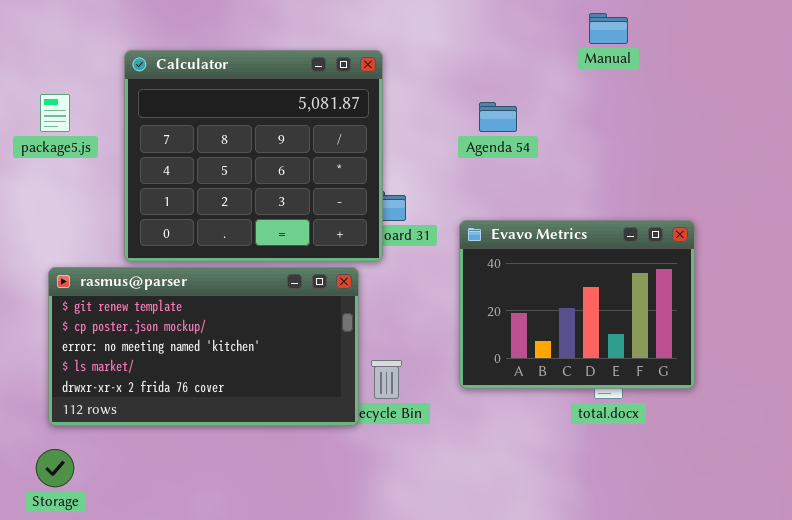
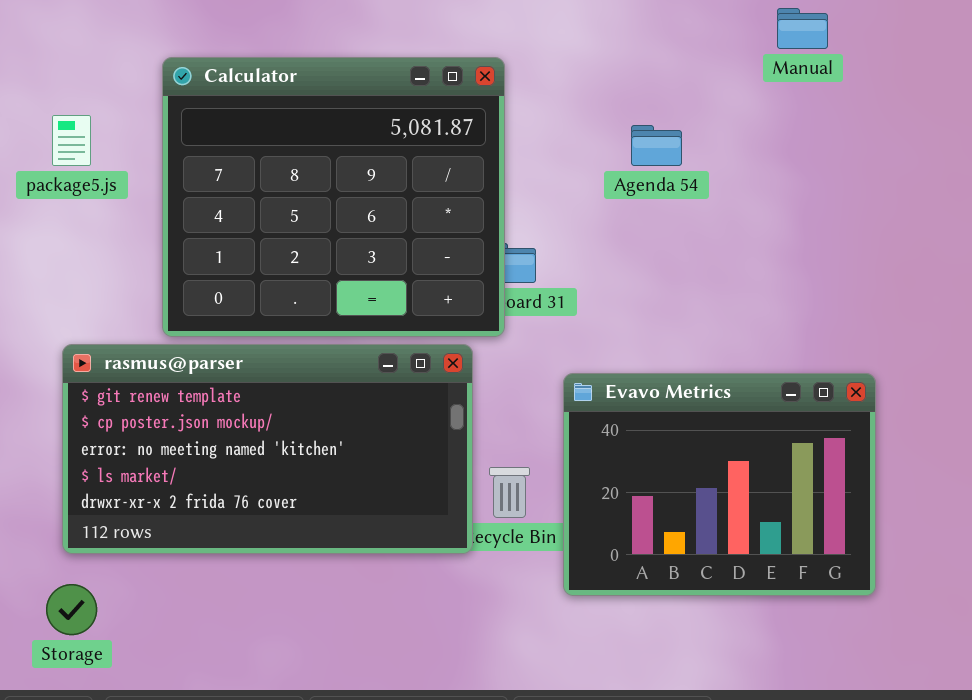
Evavo Metrics: [459,220,695,389] -> [563,373,876,596], moved

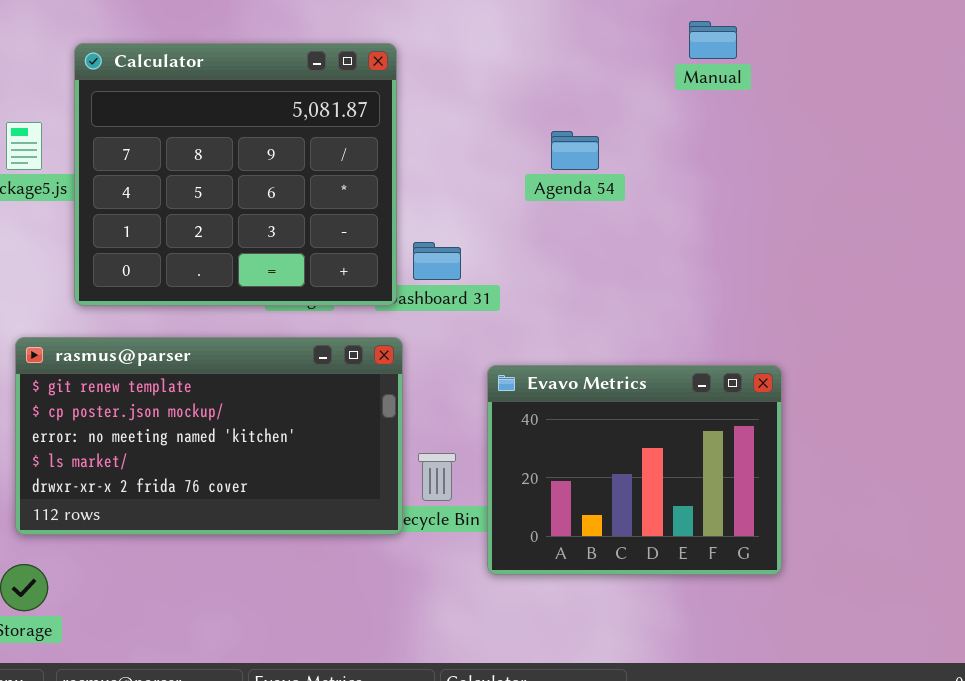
Calculator: [162,57,505,337] -> [74,43,397,306], moved

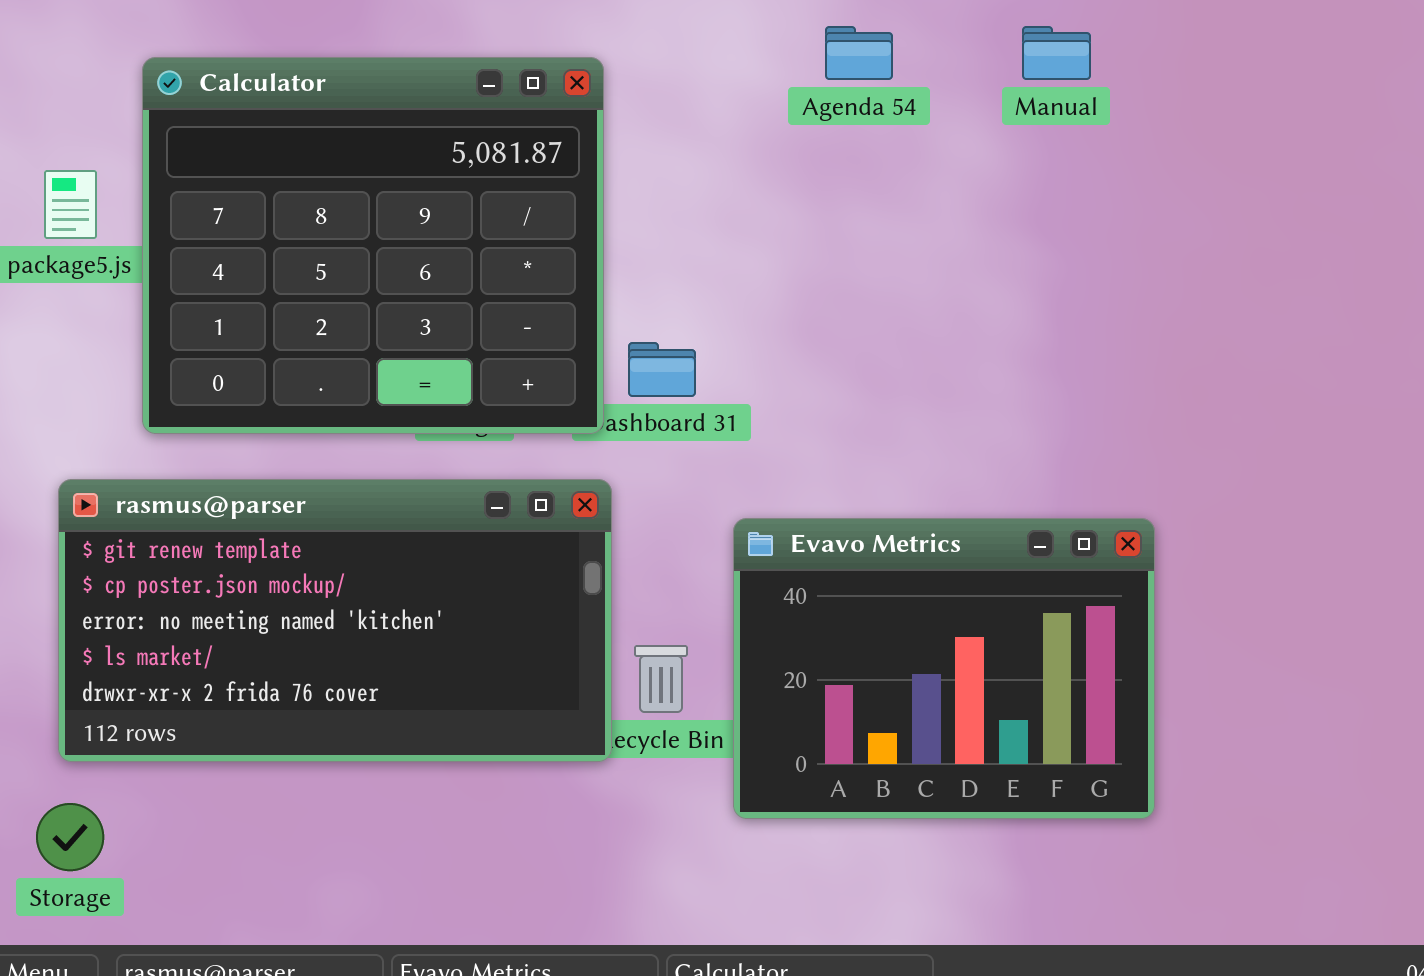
Agenda 54: [551,131,599,170] -> [825,26,893,80], moved

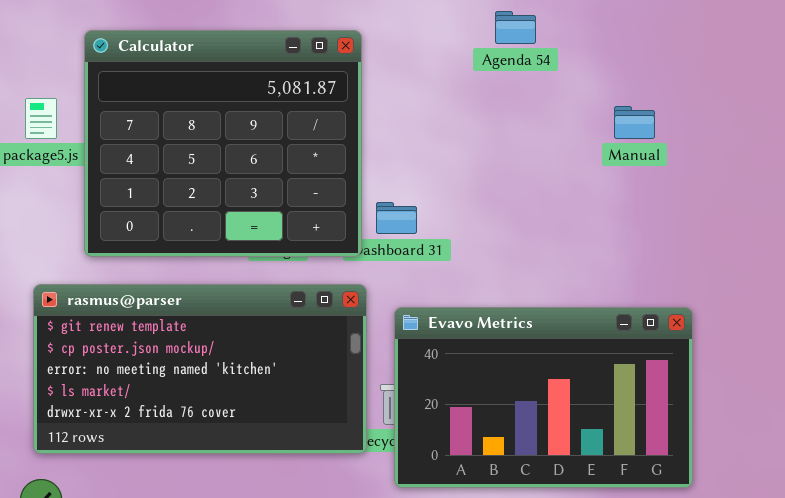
Manual: [1022,26,1091,80] -> [614,106,655,139], moved
Evavo Metrics: [733,518,1155,819] -> [394,307,693,488], resized

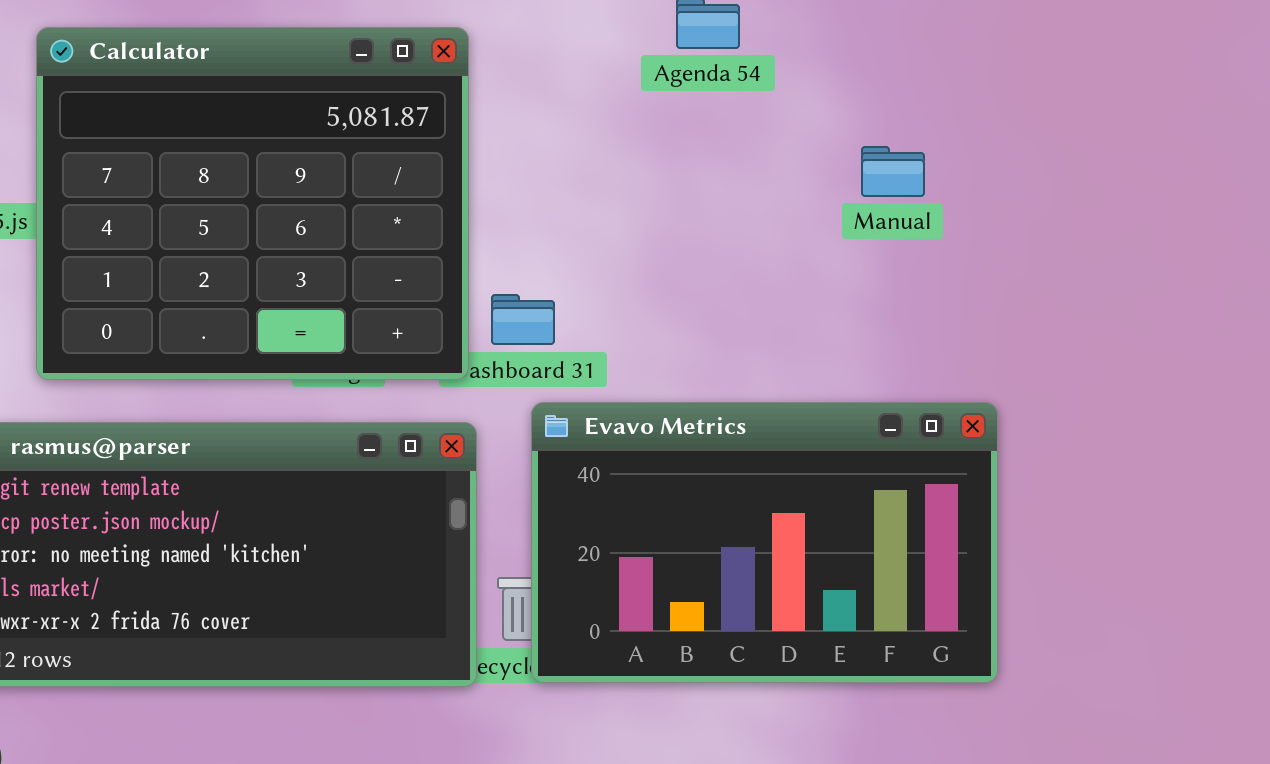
Evavo Metrics: [394,307,693,488] -> [531,402,998,683], moved

